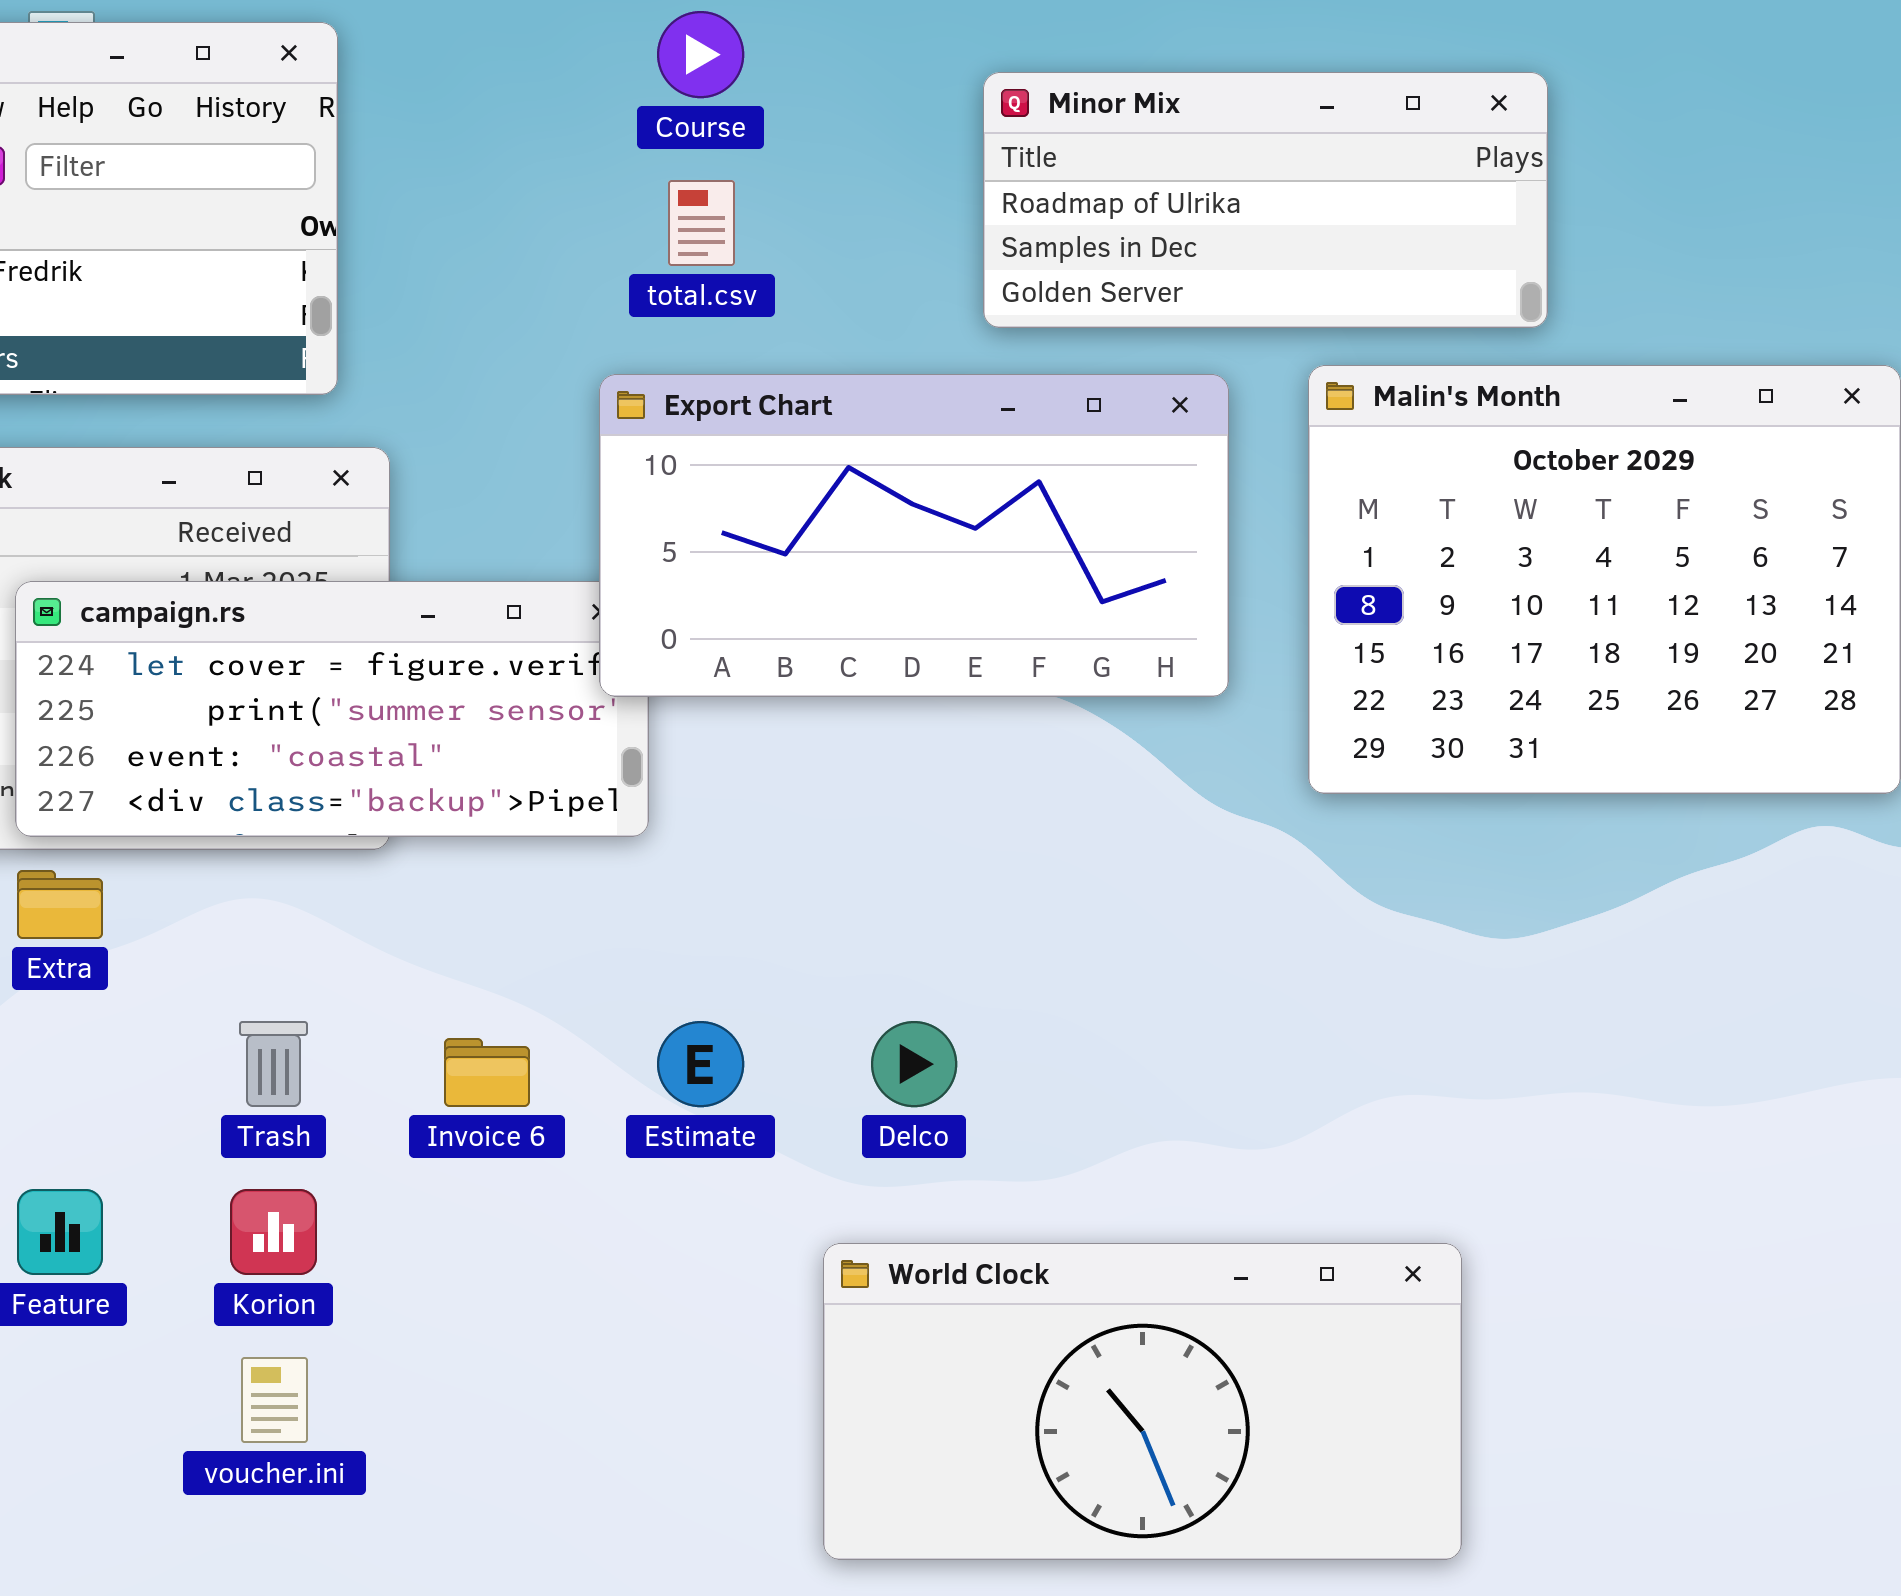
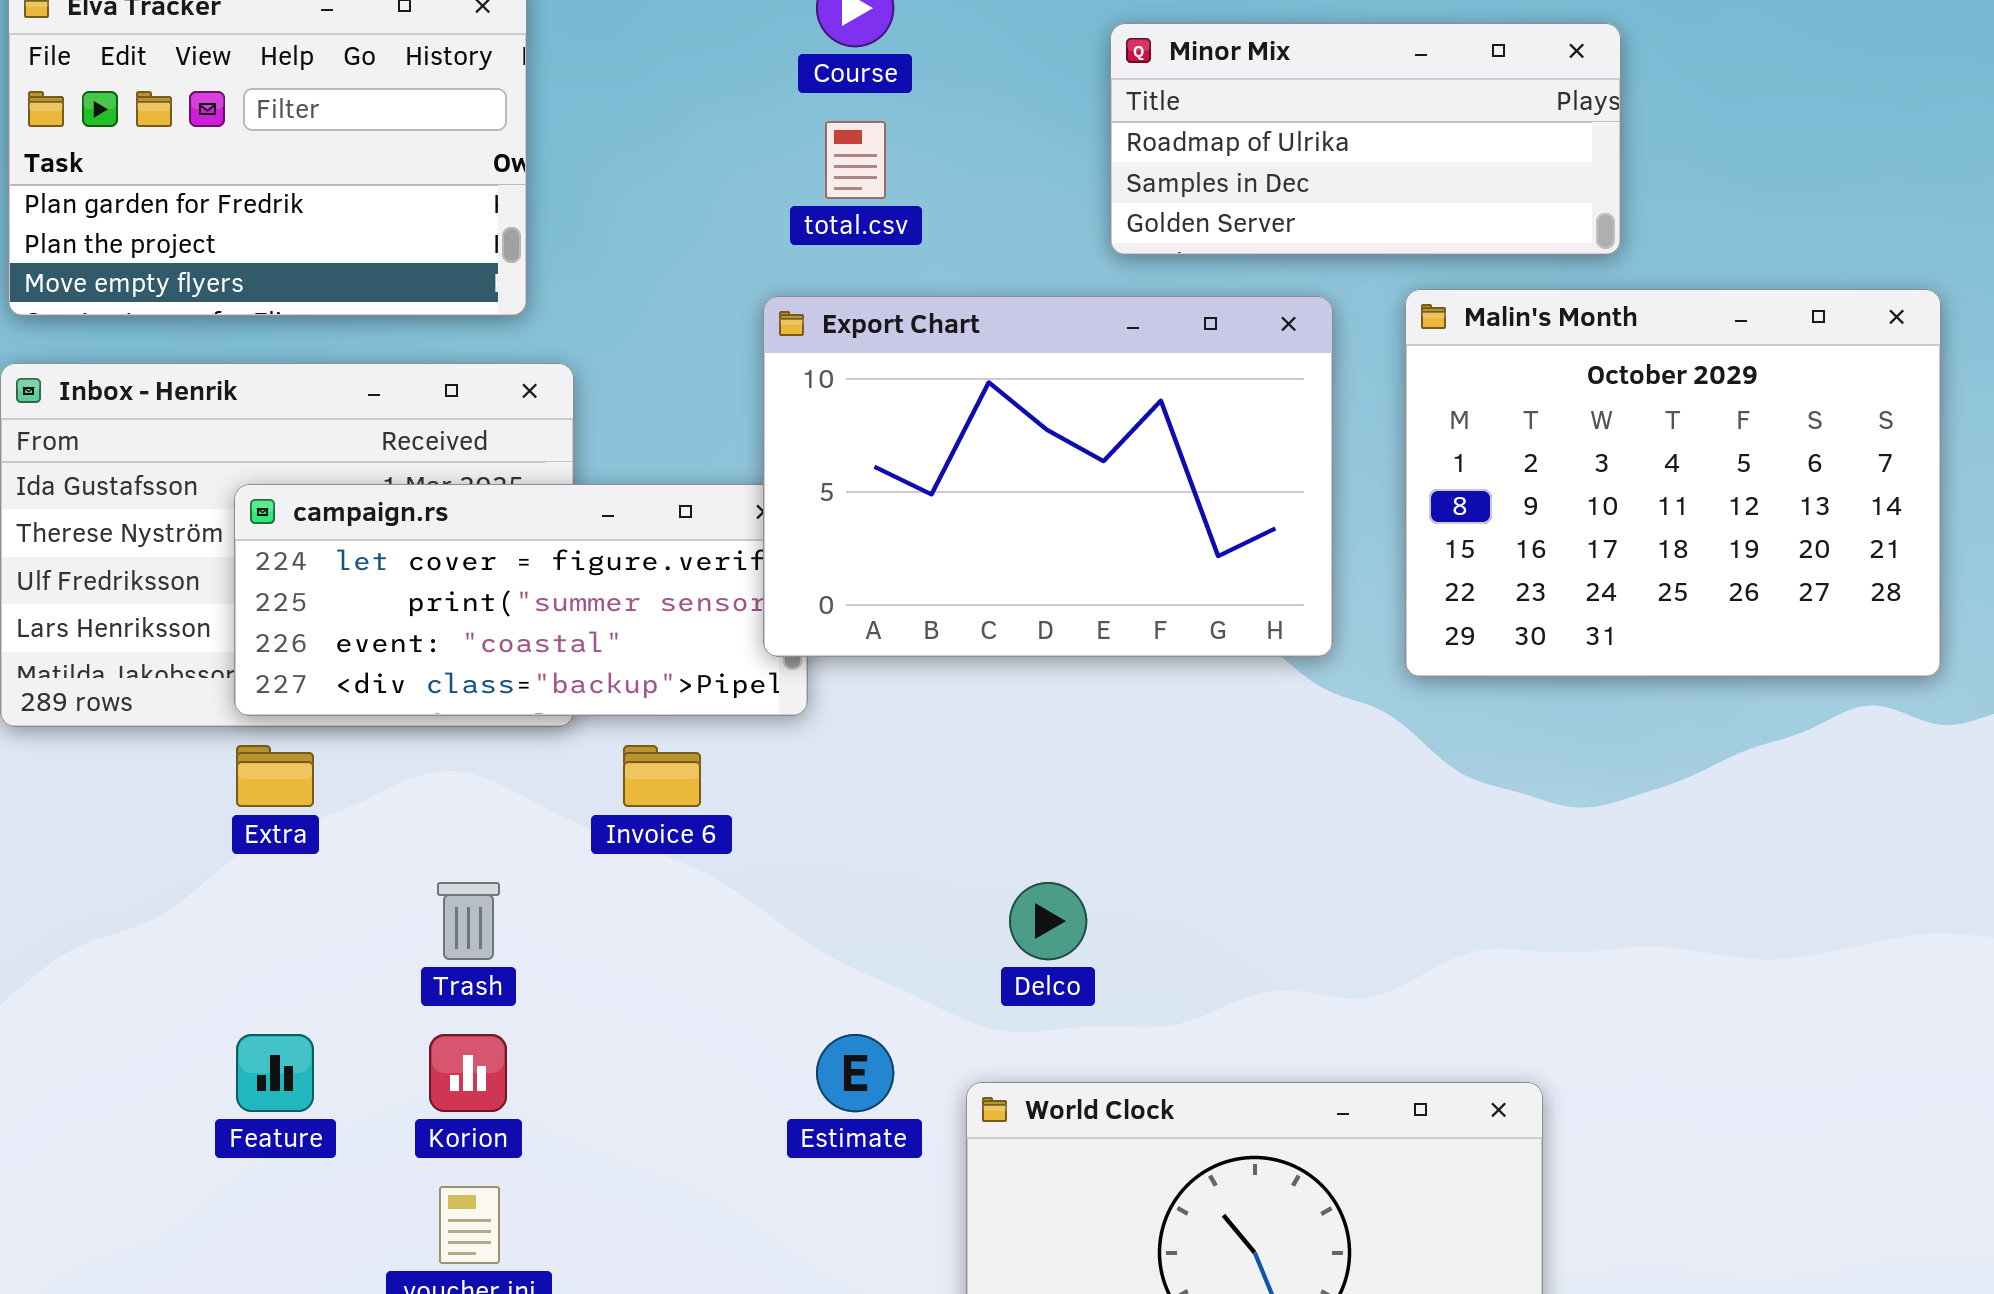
Export Chart: [599,374,1229,697] -> [763,296,1333,657], resized
Estimate: [657,1021,744,1107] -> [816,1034,894,1112], moved
Invoice 6: [444,1038,530,1107] -> [623,745,701,807], moved

